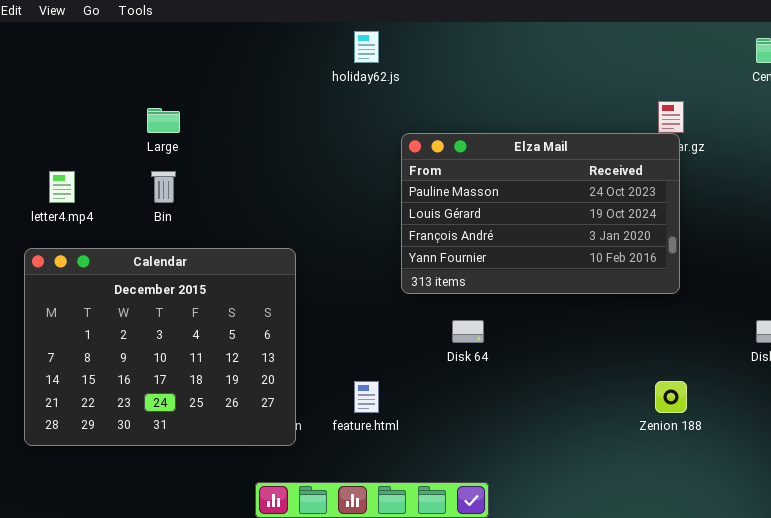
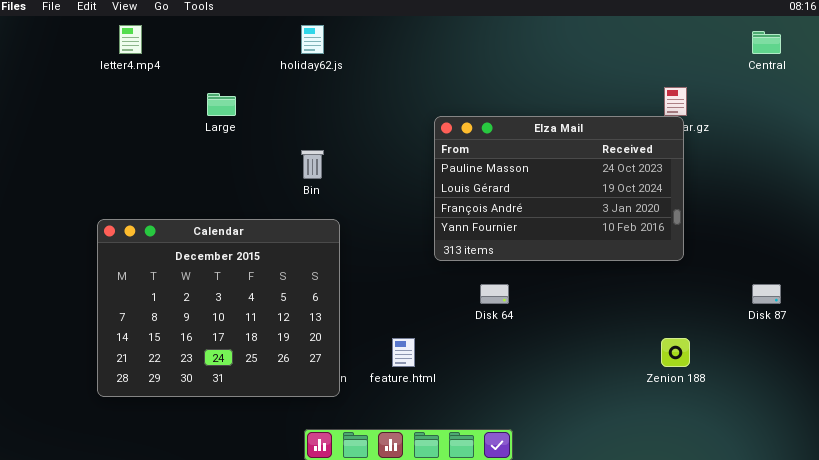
holiday62.js: [354,31,379,63] -> [301,25,324,54], moved
letter4.mp4: [49,171,75,203] -> [119,25,142,54], moved
Bin: [151,171,176,203] -> [301,150,324,179], moved

